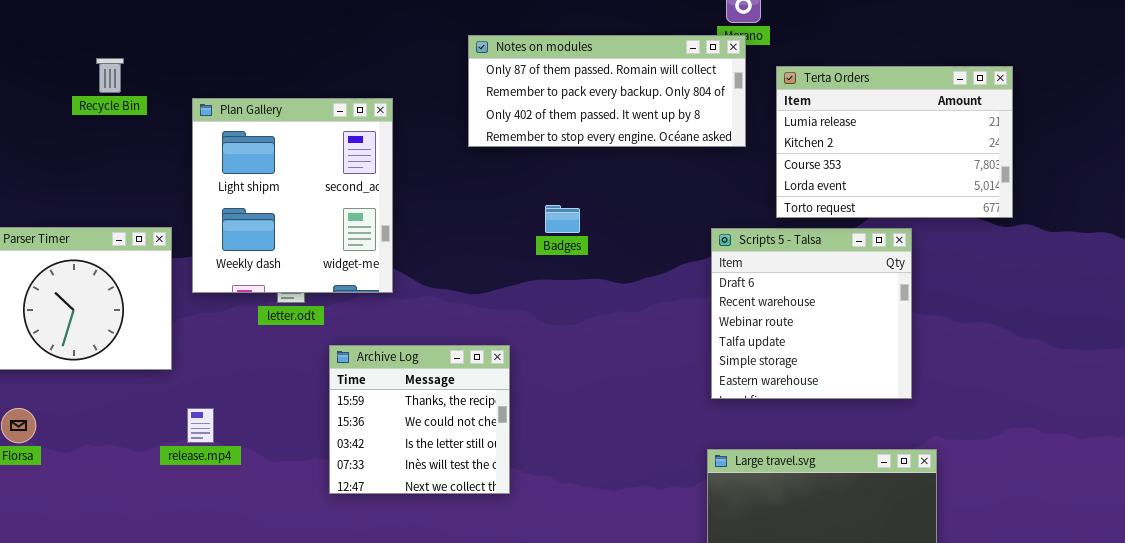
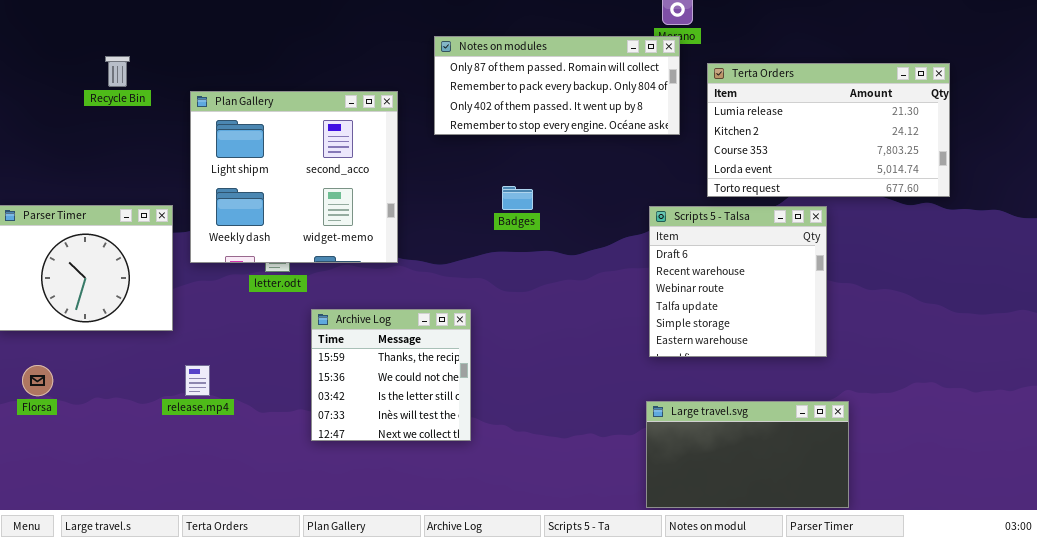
Terta Orders: [776,66,1013,218] -> [707,63,950,197], resized
Plan Gallery: [192,98,393,293] -> [190,91,398,263], resized

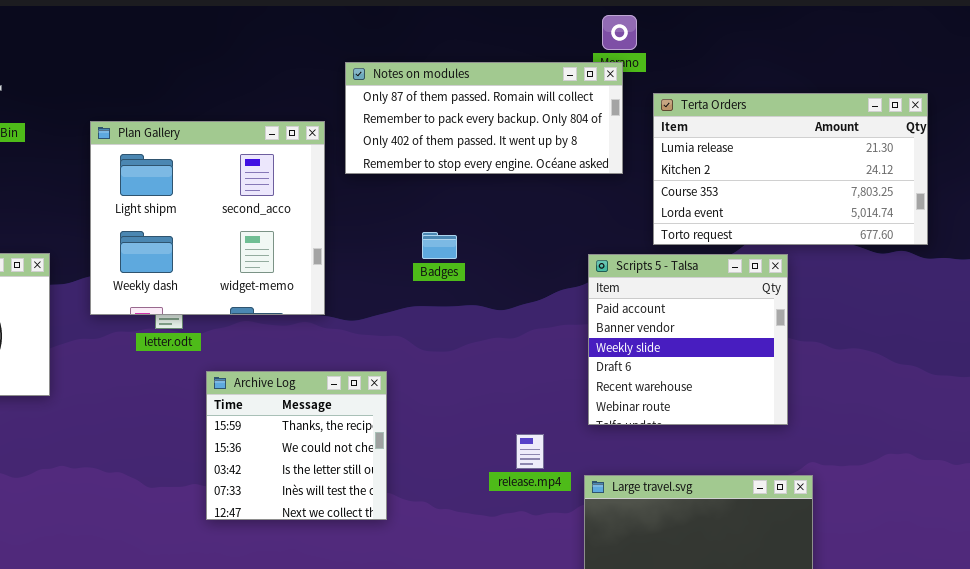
Plan Gallery: [190,91,398,263] -> [90,121,325,315], moved
Scripts 5 - Talsa: [649,206,827,357] -> [588,254,788,425], scrolled up 3 rows
release.mp4: [185,365,210,396] -> [516,434,544,469], moved

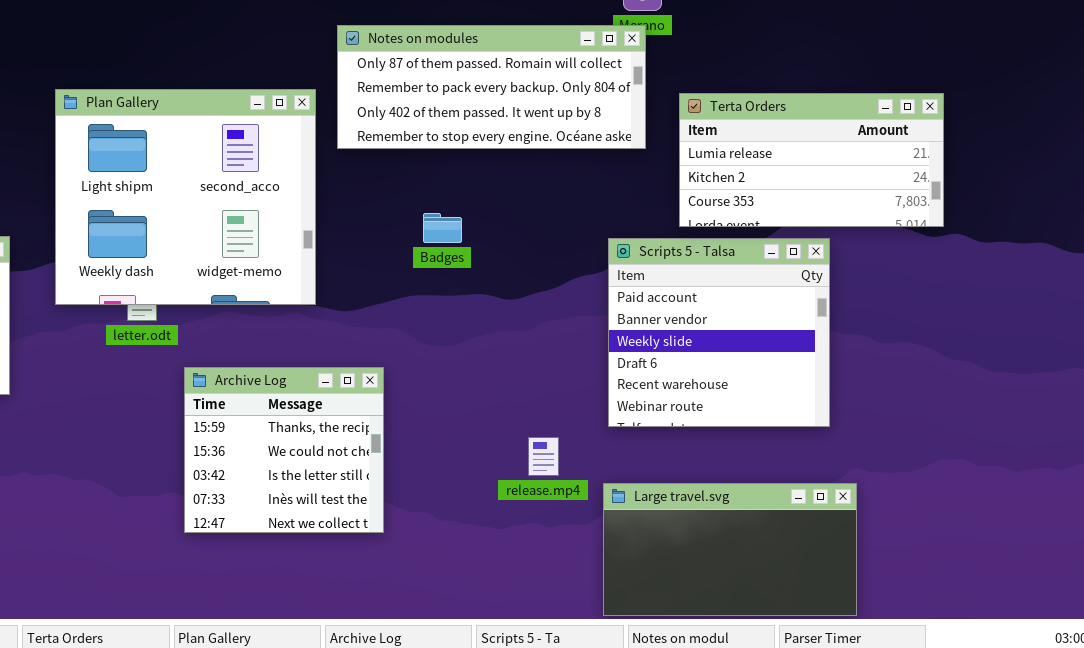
Terta Orders: [653,93,928,245] -> [679,93,944,227], resized

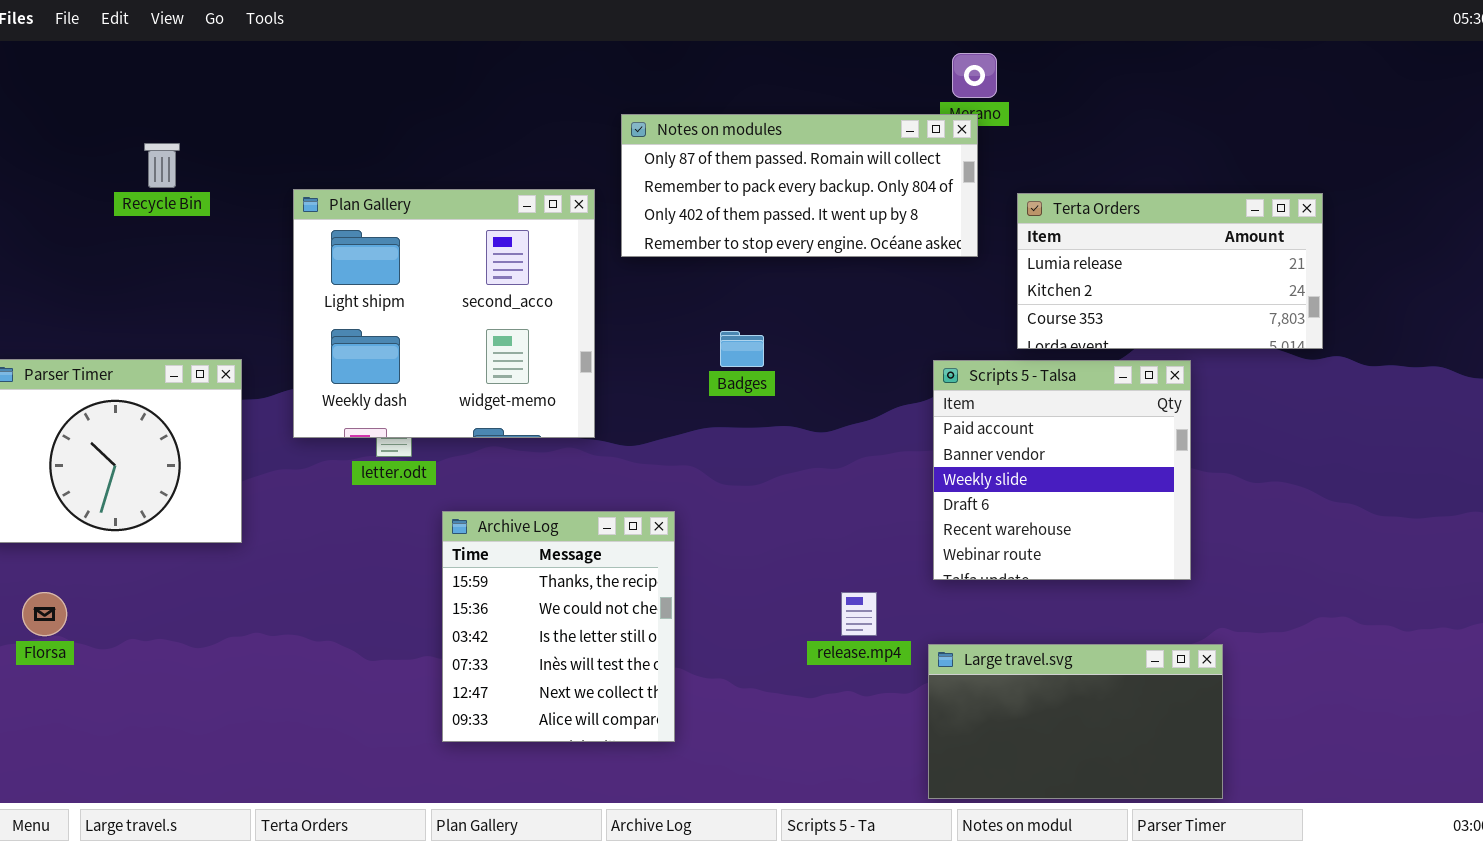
Archive Log: [184,367,384,533] -> [442,511,675,742], resized

